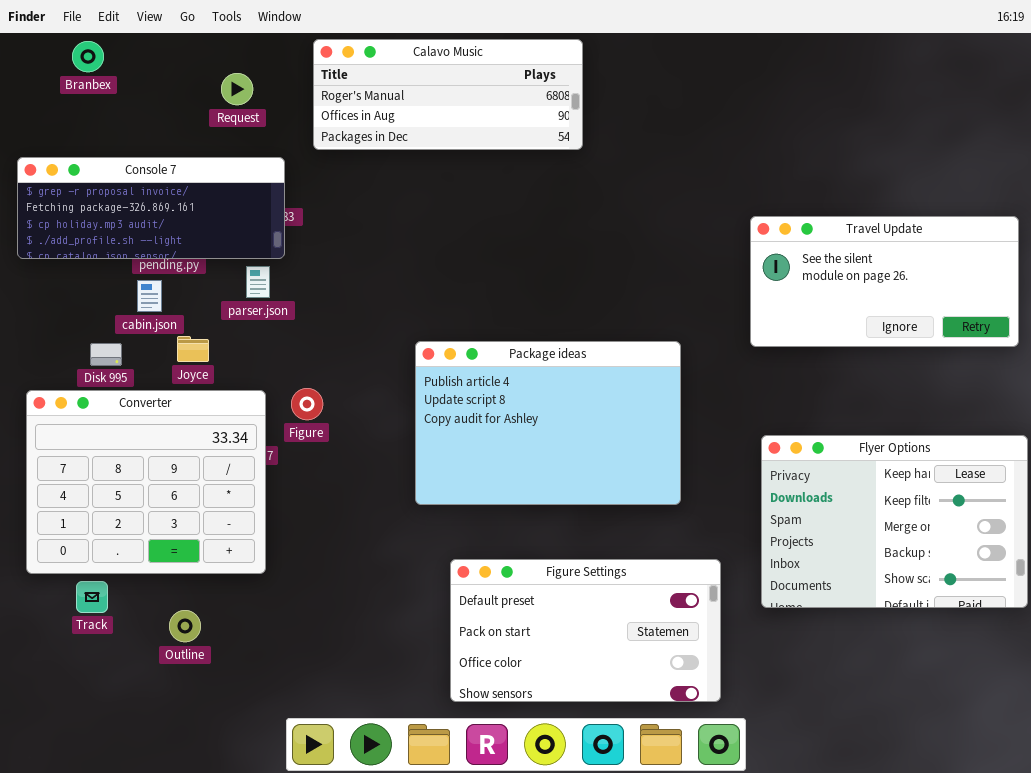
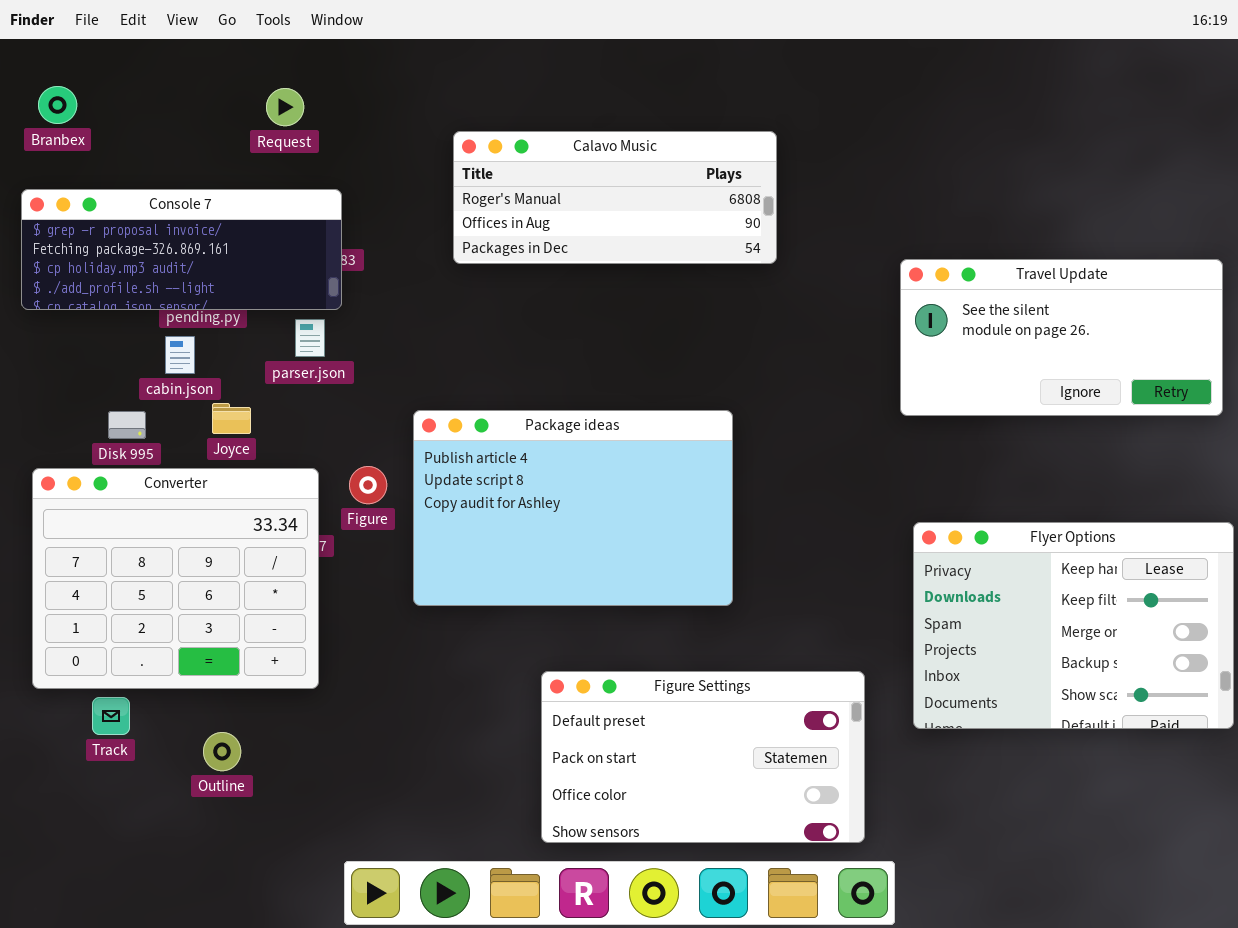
Calavo Music: [313,39,583,150] -> [453,131,777,264], moved
Branbex: [72,41,104,72] -> [38,86,77,124], moved
Package ideas: [415,341,681,505] -> [413,410,733,606], moved

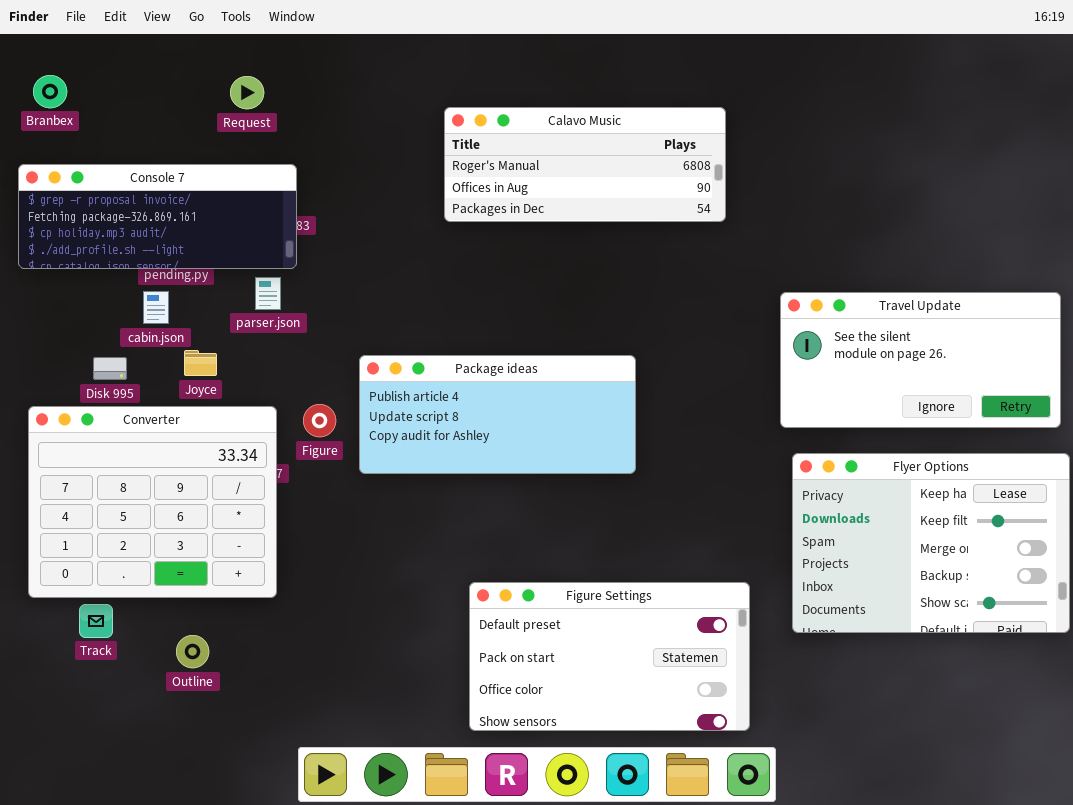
Calavo Music: [453,131,777,264] -> [444,107,726,222], moved
Travel Update: [900,259,1223,416] -> [780,292,1061,428], moved
Package ideas: [413,410,733,606] -> [359,355,636,474], resized

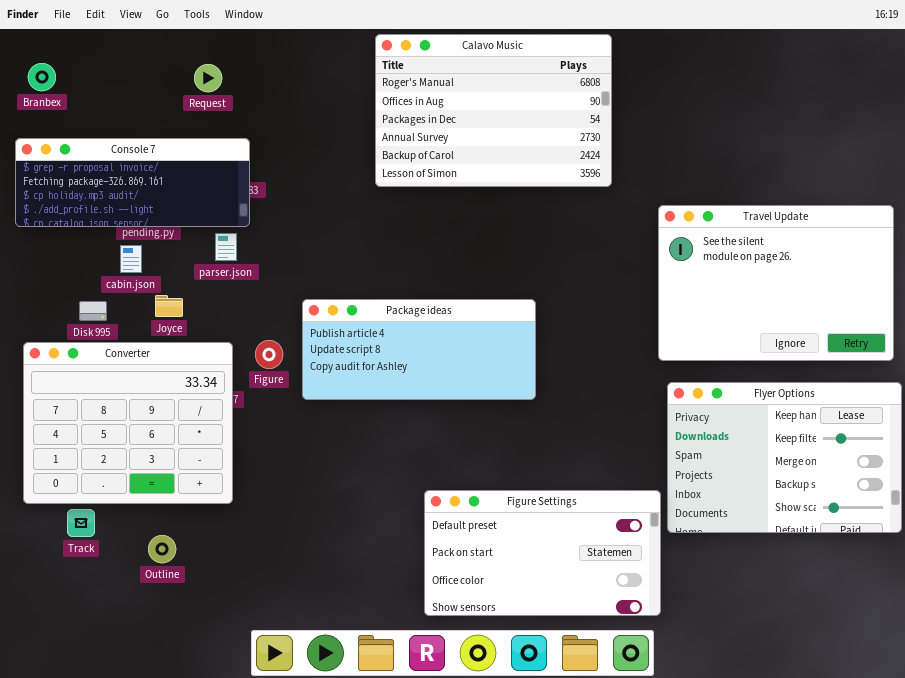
Calavo Music: [444,107,726,222] -> [375,34,612,187], resized
Travel Update: [780,292,1061,428] -> [658,205,894,361], resized
Figure Settings: [469,582,750,731] -> [424,490,661,616], moved

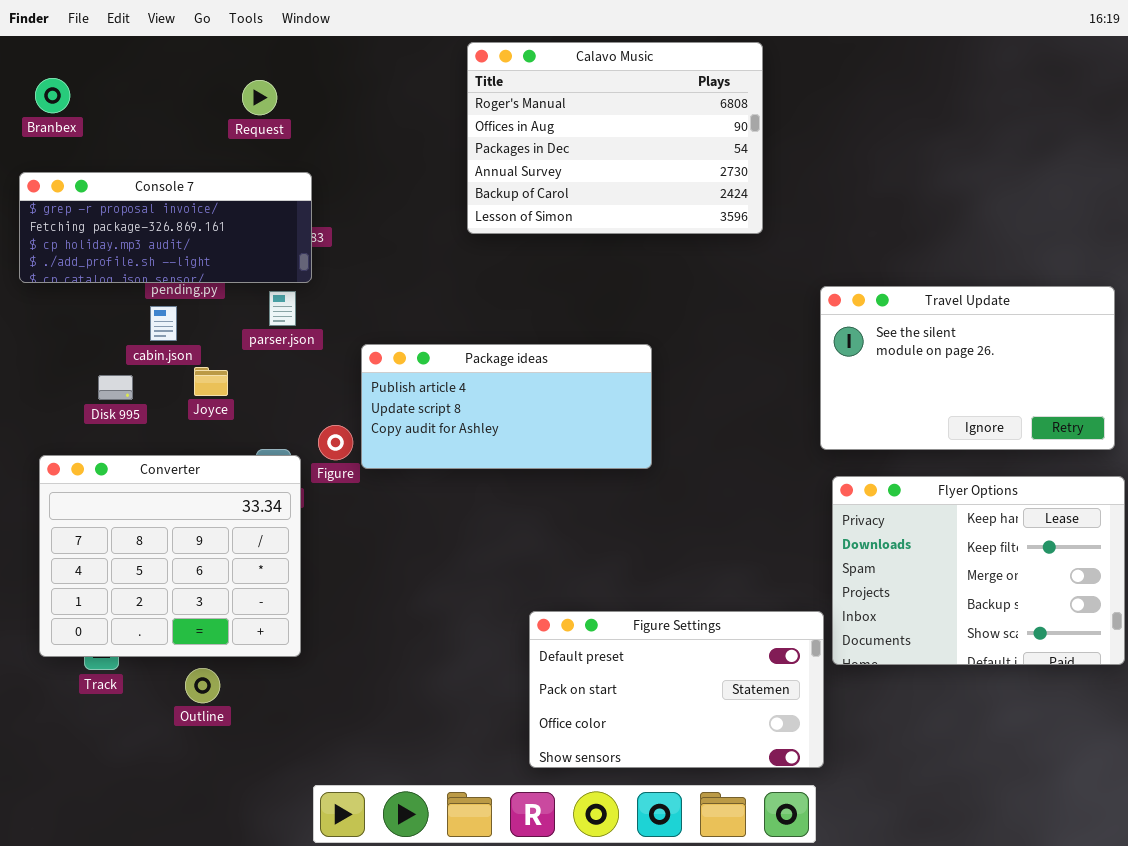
Travel Update: [658,205,894,361] -> [820,286,1115,450], resized
Package ideas: [302,299,536,400] -> [361,344,652,469], moved
Converter: [23,342,233,504] -> [39,455,301,657], moved

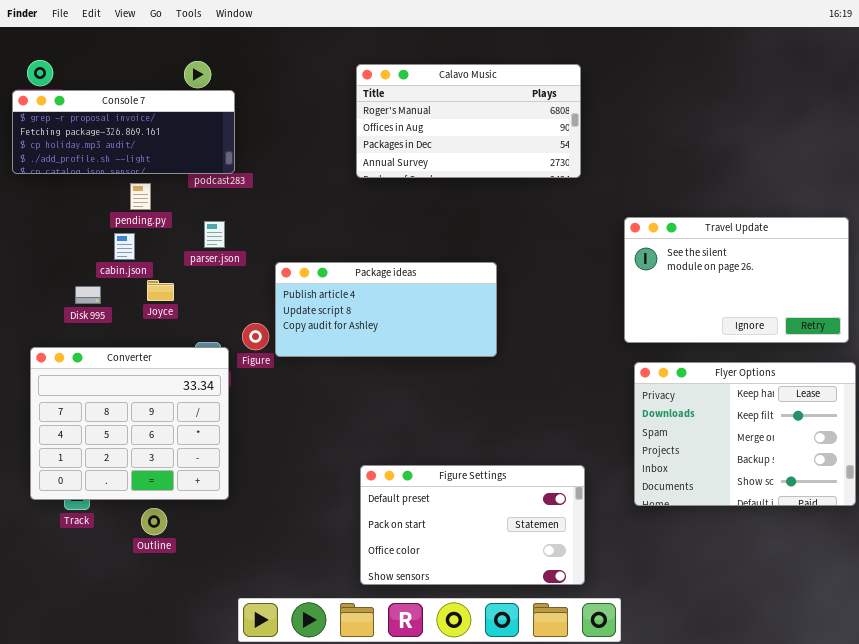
Calavo Music: [467,42,763,234] -> [356,64,581,178], resized
Console 7: [19,172,312,283] -> [12,90,235,174], moved
Figure Settings: [529,611,824,768] -> [360,465,585,585], moved

